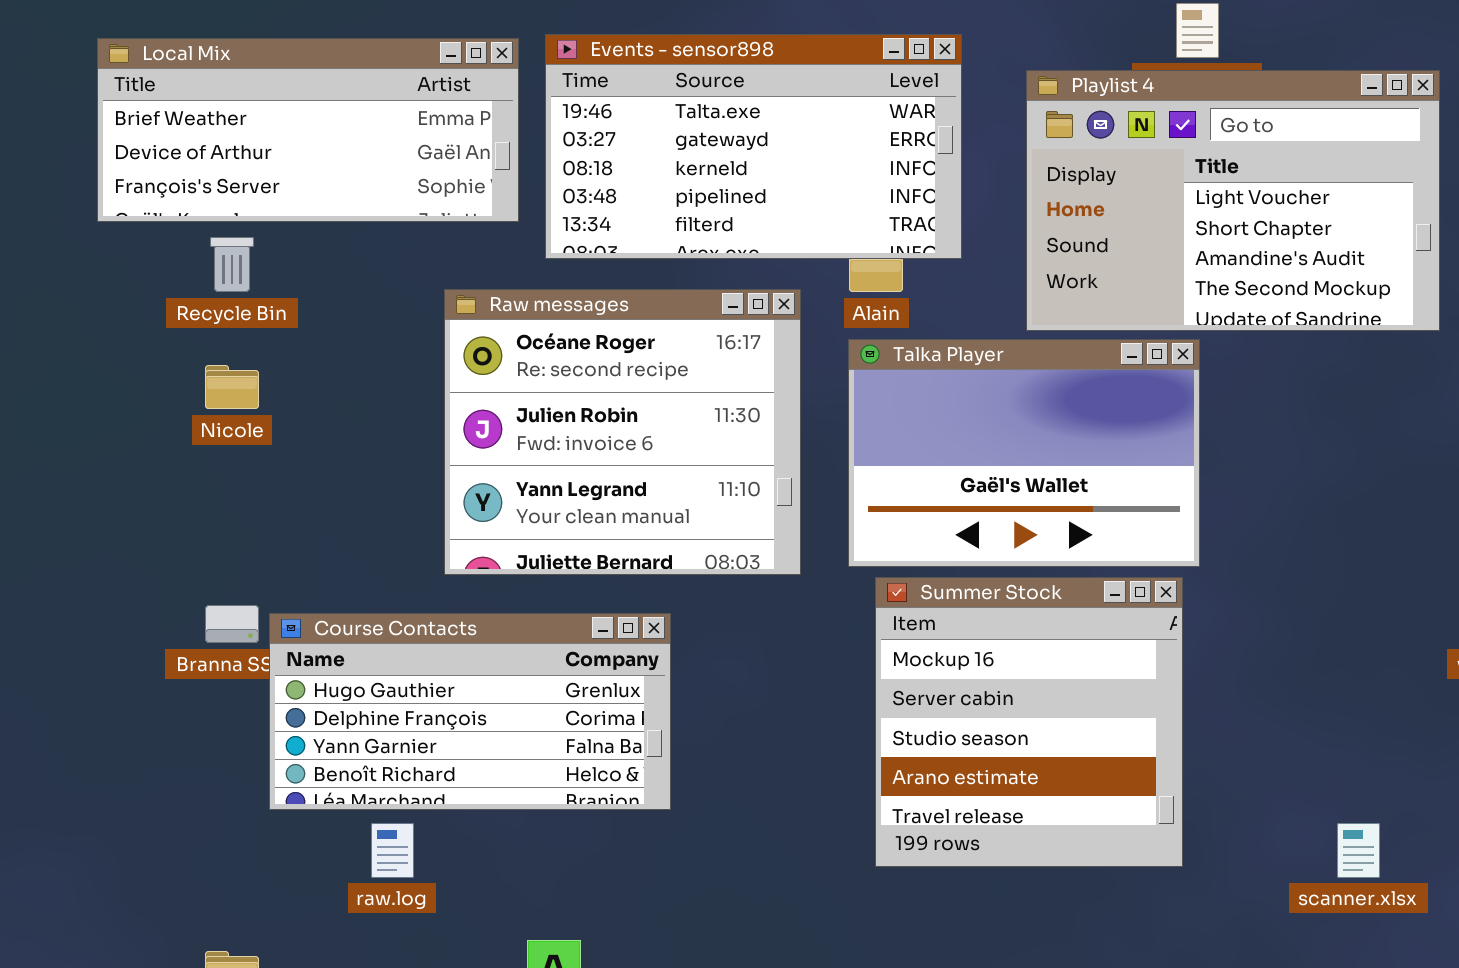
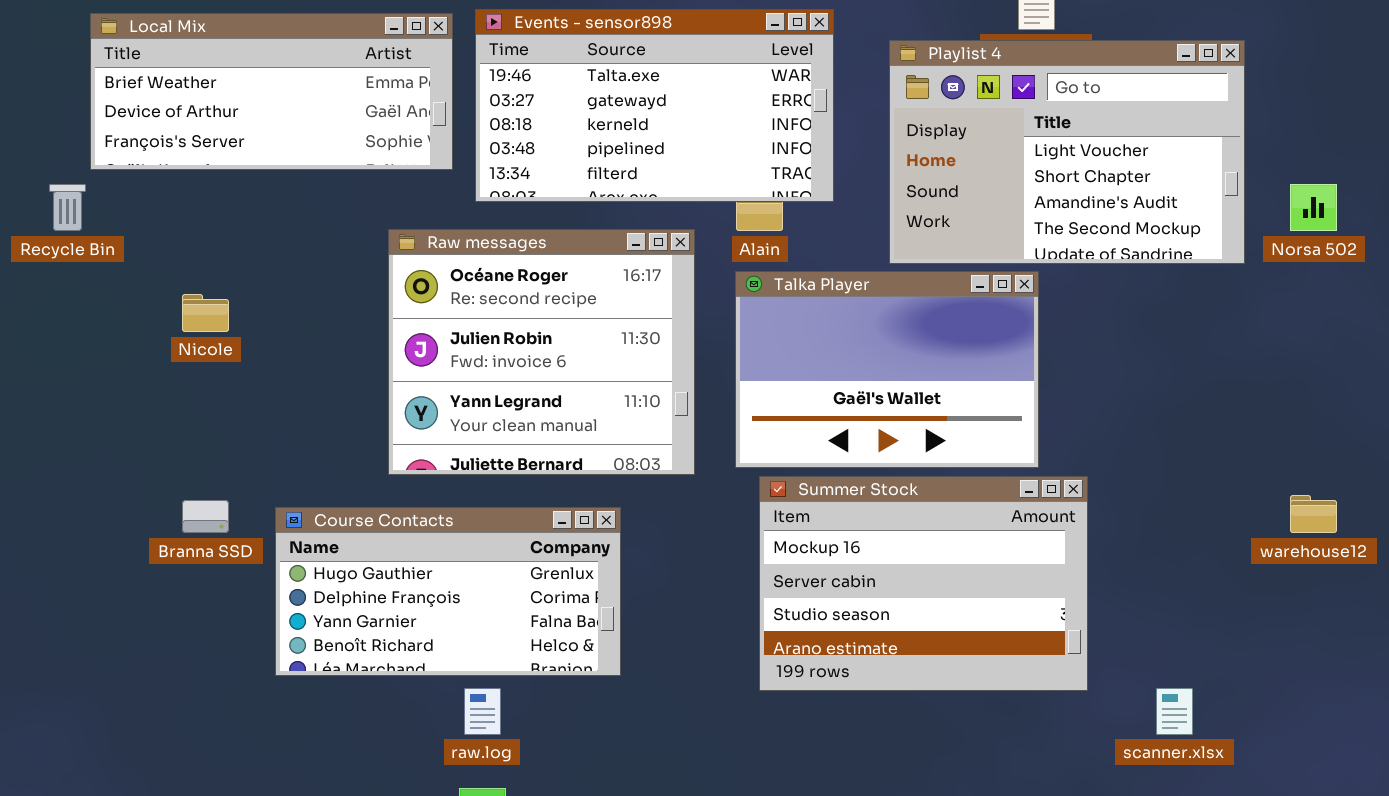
Recycle Bin: [210,237,254,292] -> [49,184,86,231], moved
Summer Stock: [875,577,1183,867] -> [759,476,1088,691], resized
Course Contacts: [269,613,671,810] -> [275,507,621,676], moved
raw.log: [371,823,414,878] -> [464,688,501,735], moved

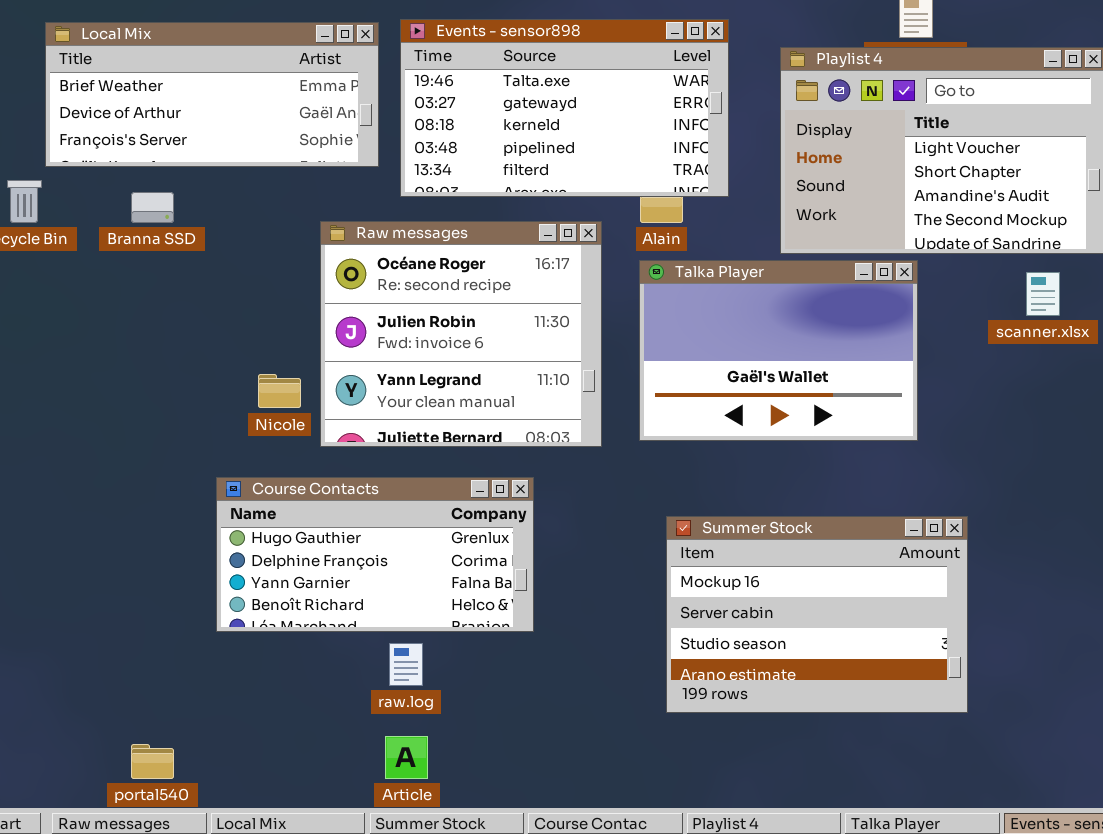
Nicole: [182,294,229,332] -> [258,374,301,408], moved
Summer Stock: [759,476,1088,691] -> [666,516,968,713], moved
Branna SSD: [182,500,229,533] -> [131,192,174,223], moved
scanner.xlsx: [1156,688,1193,735] -> [1026,272,1060,316], moved

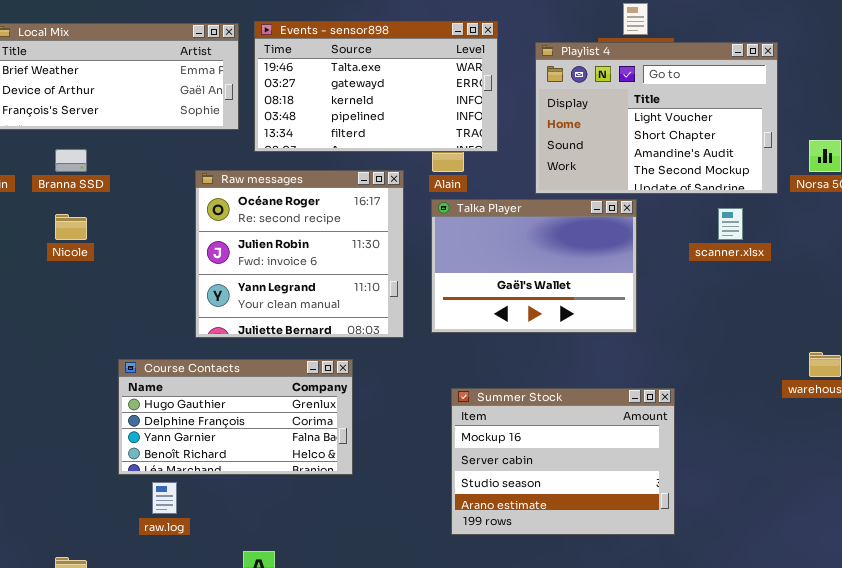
Nicole: [258,374,301,408] -> [55,214,87,240], moved
raw.log: [389,643,423,686] -> [152,482,177,514], moved

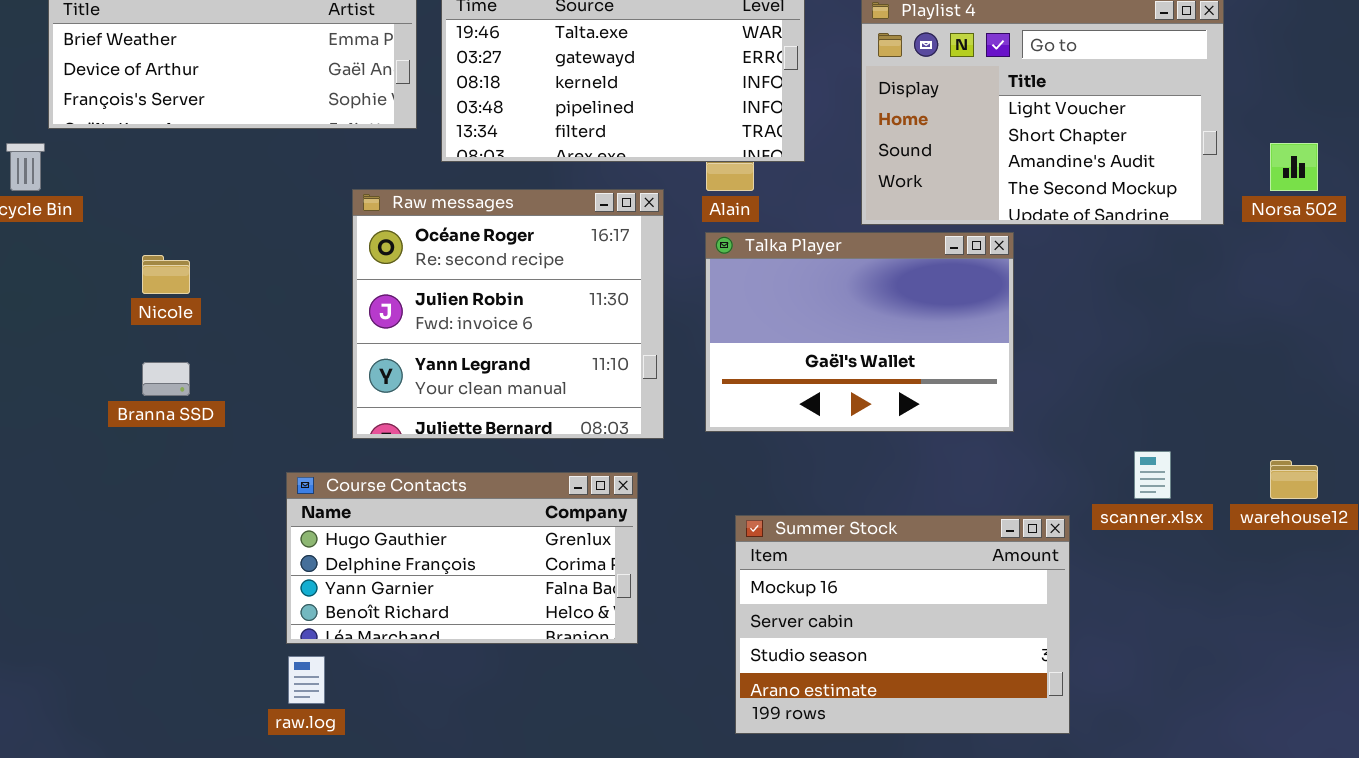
Branna SSD: [55,149,87,172] -> [142,362,190,396], moved
scanner.xlsx: [718,208,743,240] -> [1134,451,1171,499], moved
Course Contacts: [118,359,353,475] -> [286,472,638,644], moved

